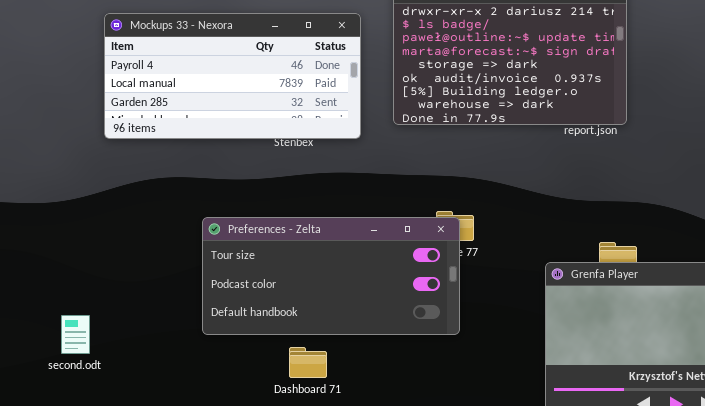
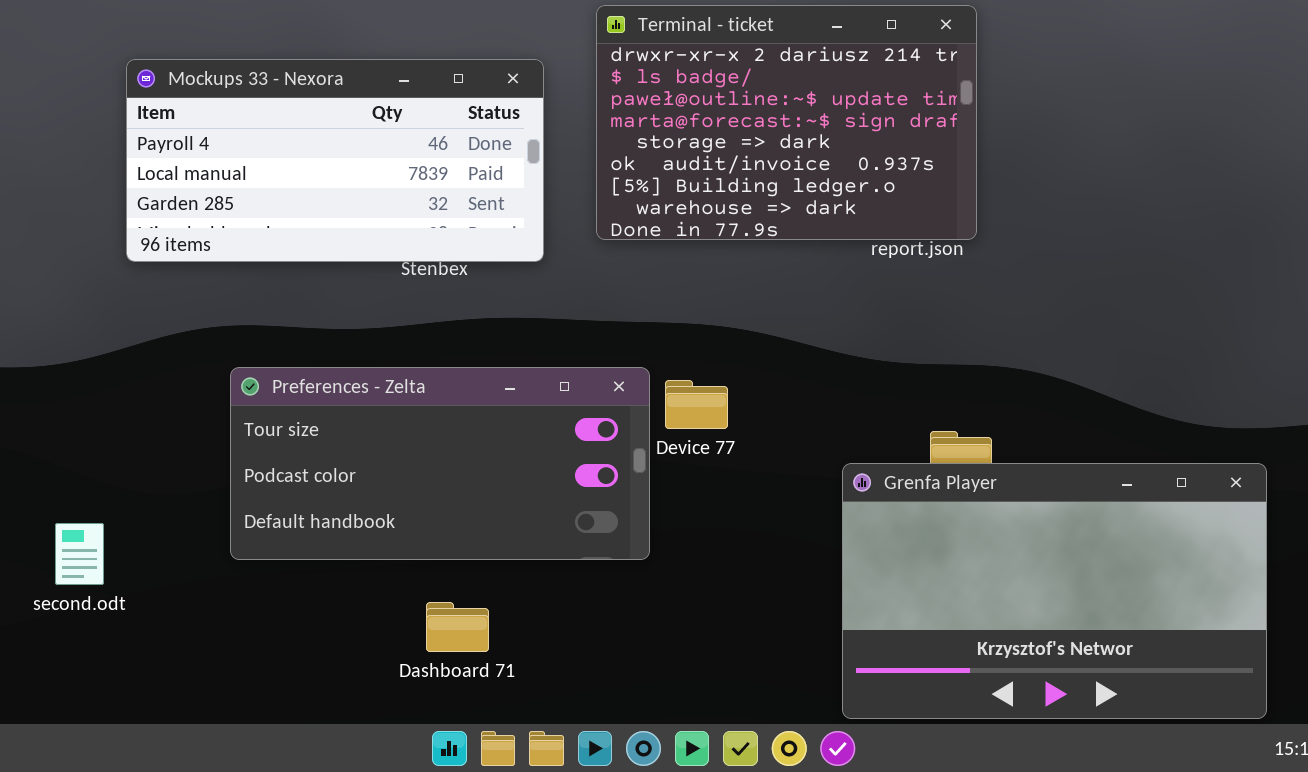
Preferences - Zelta: [202,217,460,335] -> [230,367,650,560], moved
second.odt: [61,315,90,354] -> [55,523,104,585], moved

